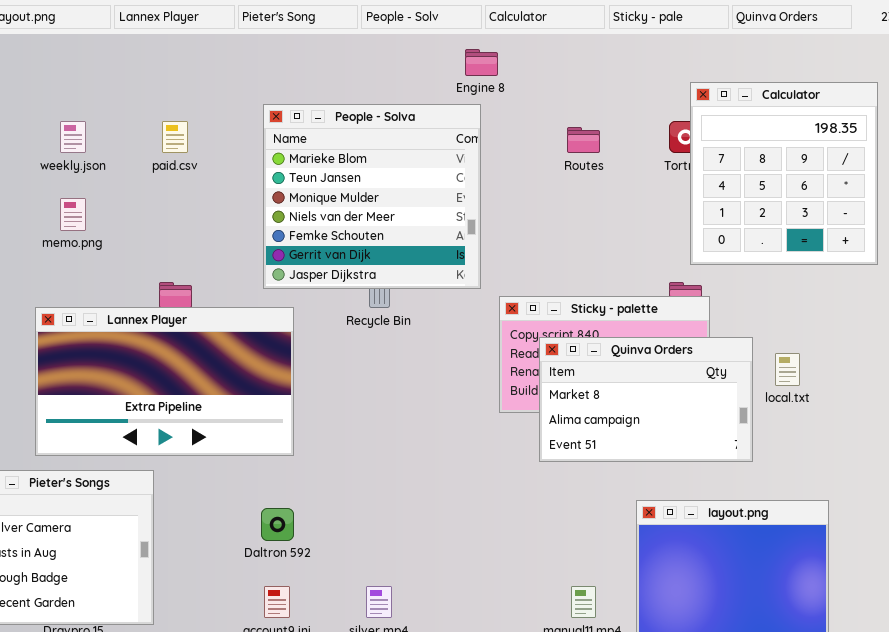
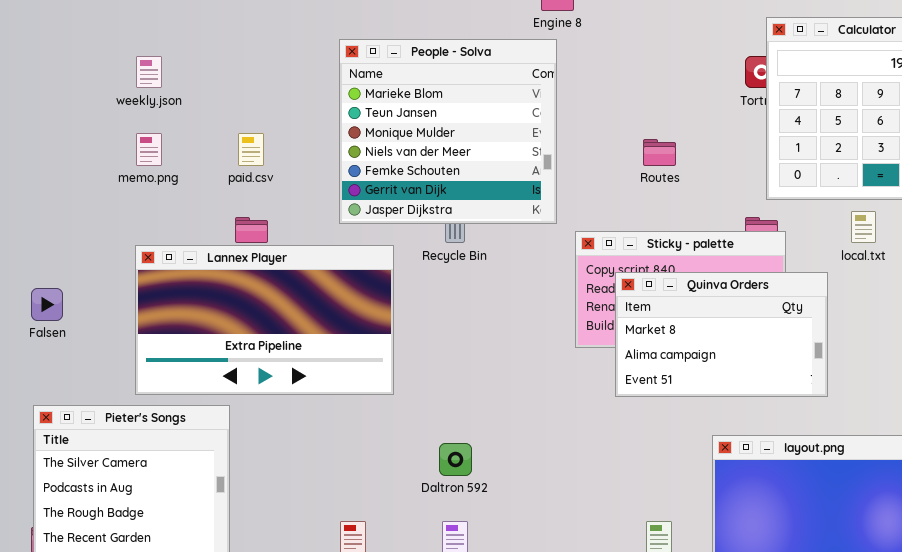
paid.csv: [162,121,188,153] -> [238,133,264,166], moved
Routes: [567,127,600,153] -> [643,139,676,166], moved
Lannex Player: [35,307,294,456] -> [135,245,394,395], moved
local.txt: [775,353,800,386] -> [851,211,876,243], moved
Daltron 592: [261,508,294,541] -> [439,443,472,476], moved

